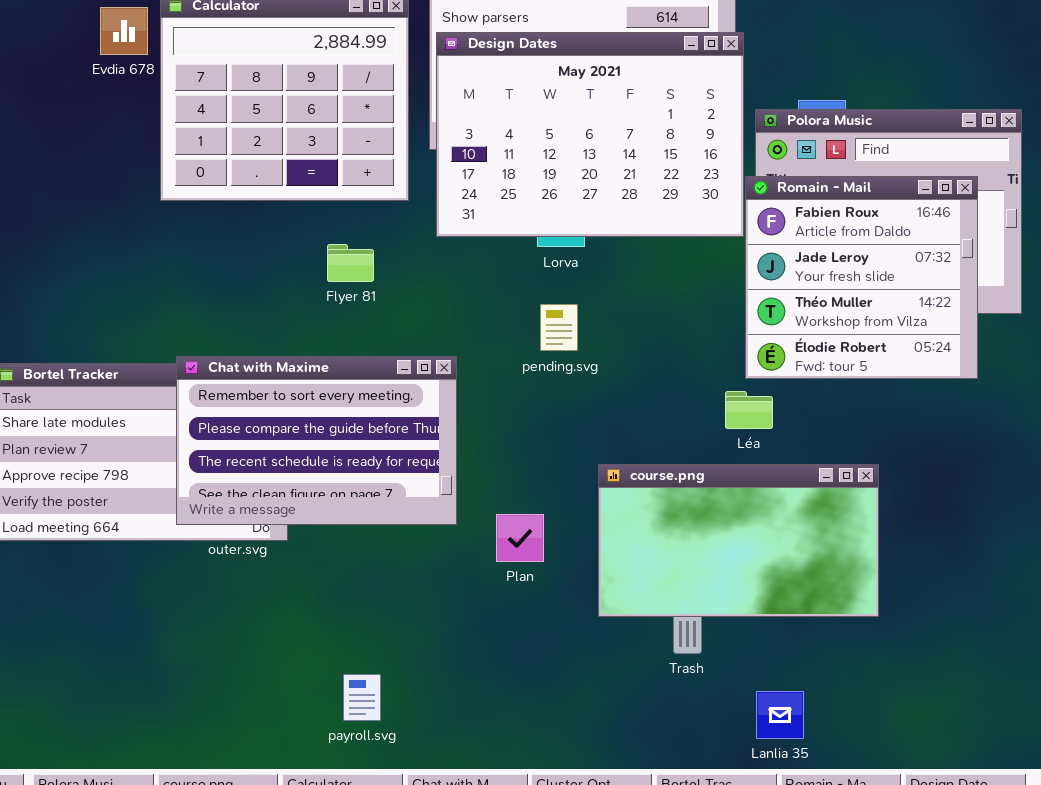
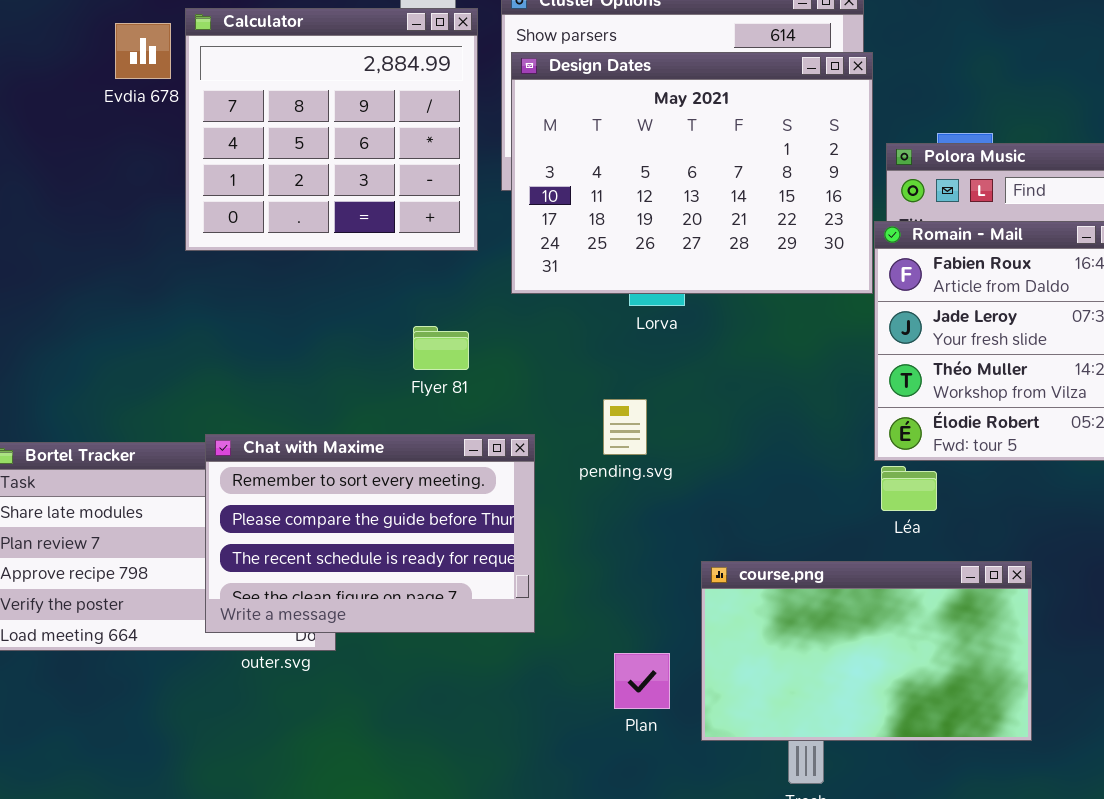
Flyer 81: [327,244,374,282] -> [413,326,469,370], moved
pending.svg: [540,304,578,351] -> [603,399,647,455], moved
Léa: [725,391,773,429] -> [881,466,937,511], moved
Plan: [496,514,544,562] -> [614,653,670,709], moved

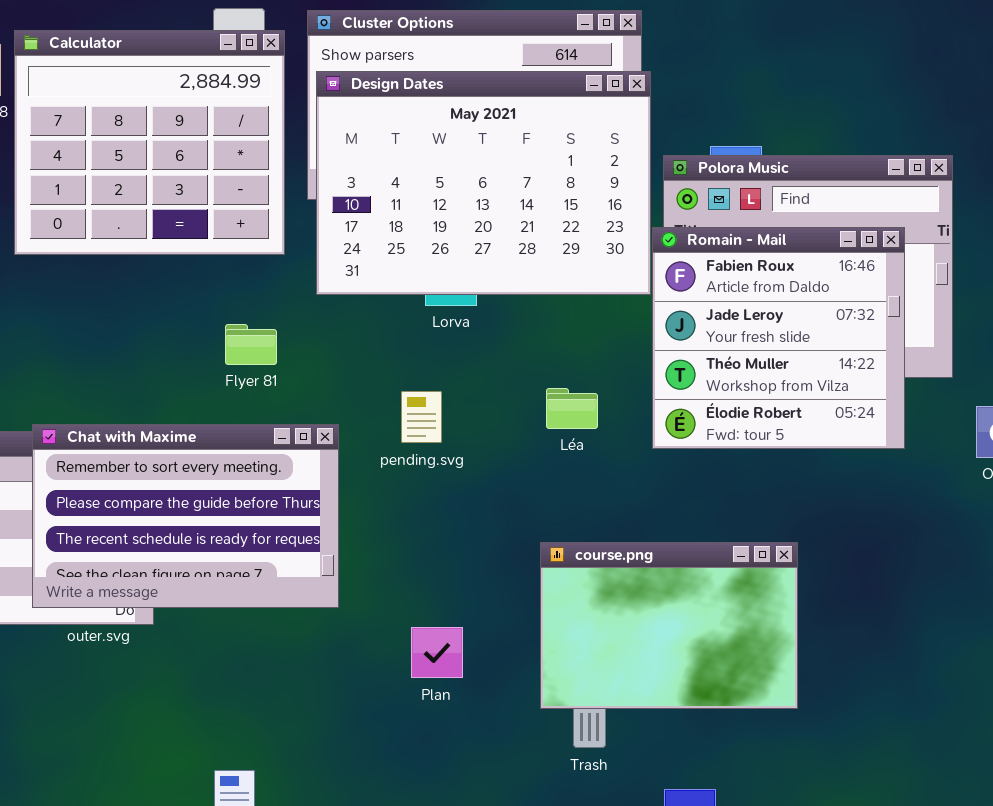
Léa: [881,466,937,511] -> [546,388,598,429], moved
course.png: [701,561,1032,741] -> [540,542,798,709], resized

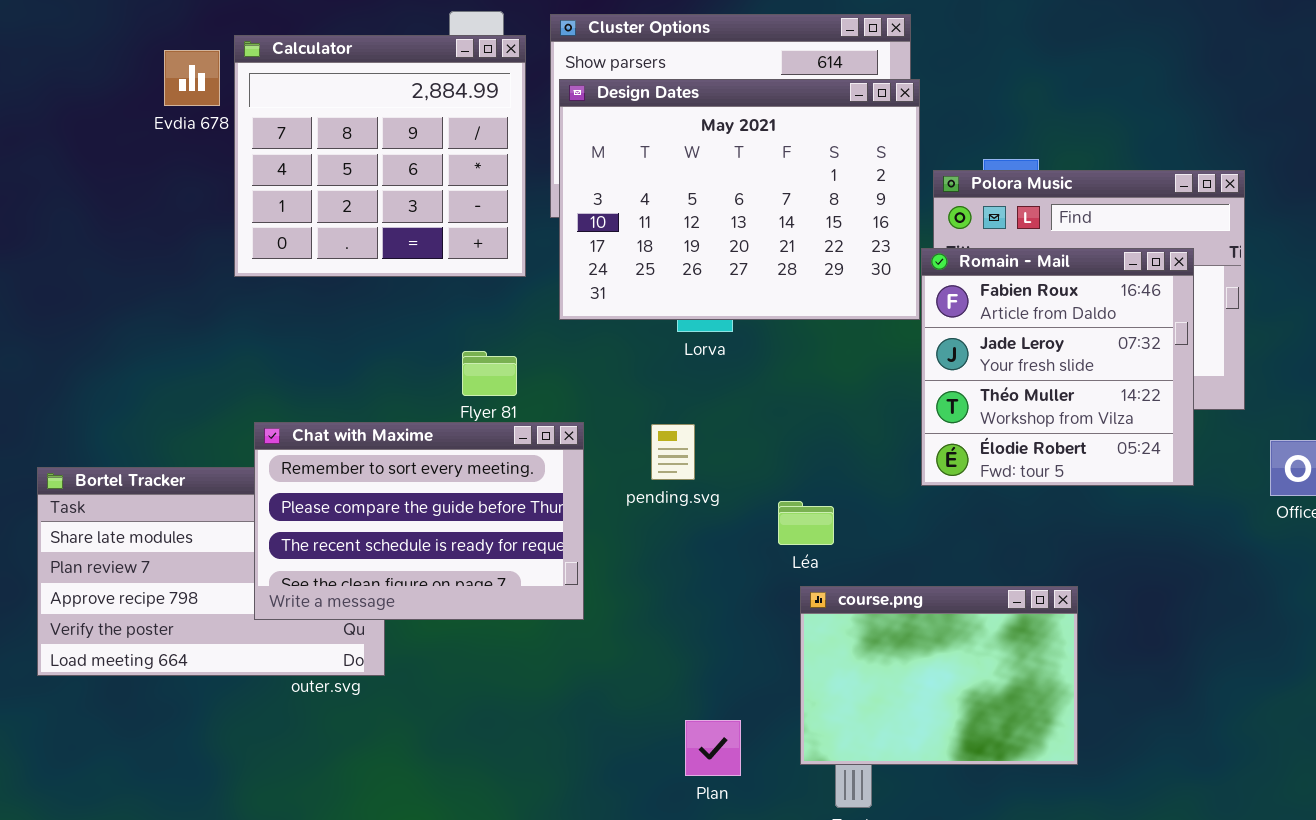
Léa: [546,388,598,429] -> [778,501,834,545], moved
Chat with Maxime: [32,424,339,608] -> [254,422,584,620], moved
Plan: [411,627,463,678] -> [685,720,741,776], moved

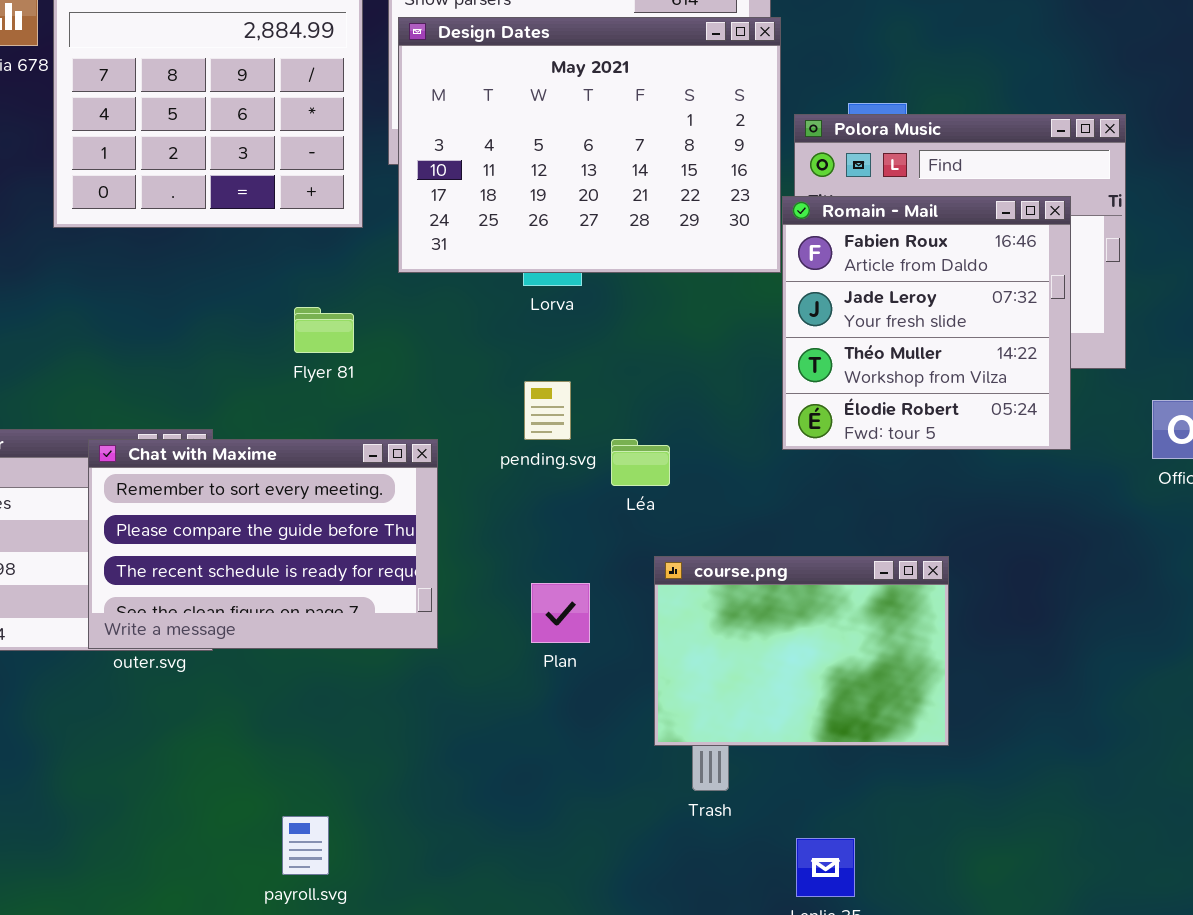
Chat with Maxime: [254,422,584,620] -> [88,439,438,649], moved
pending.svg: [651,424,695,480] -> [524,381,571,440], moved
Léa: [778,501,834,545] -> [611,439,670,486], moved
Plan: [685,720,741,776] -> [531,583,590,643], moved

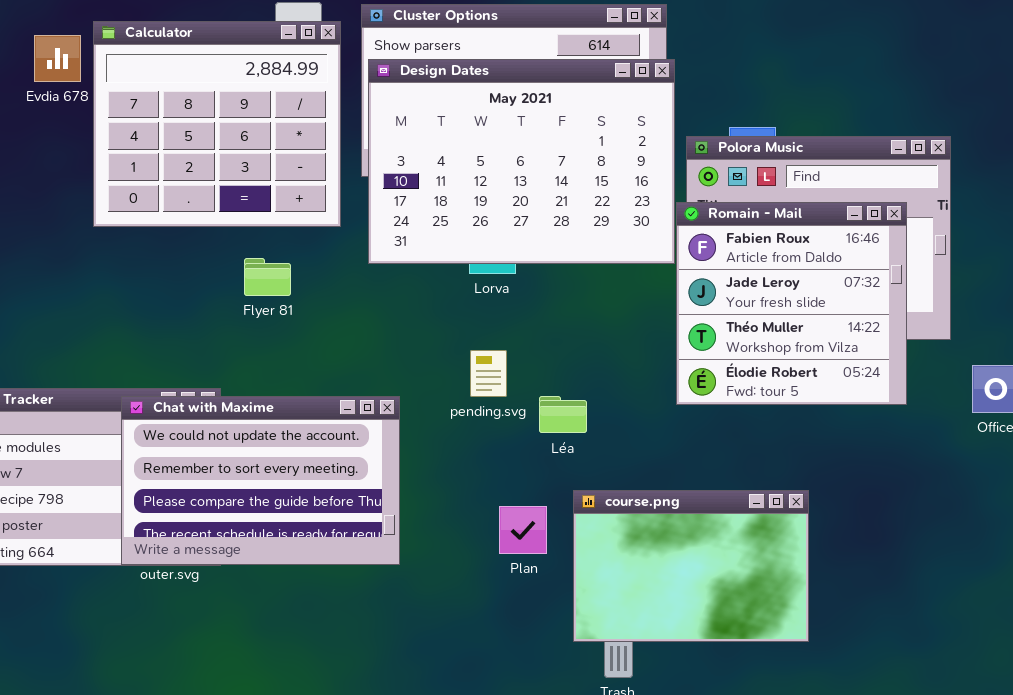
Flyer 81: [294,307,354,353] -> [244,258,291,296], moved
Chat with Maxime: [88,439,438,649] -> [121,396,400,565], scrolled up 1 row
Plan: [531,583,590,643] -> [499,506,547,554], moved

